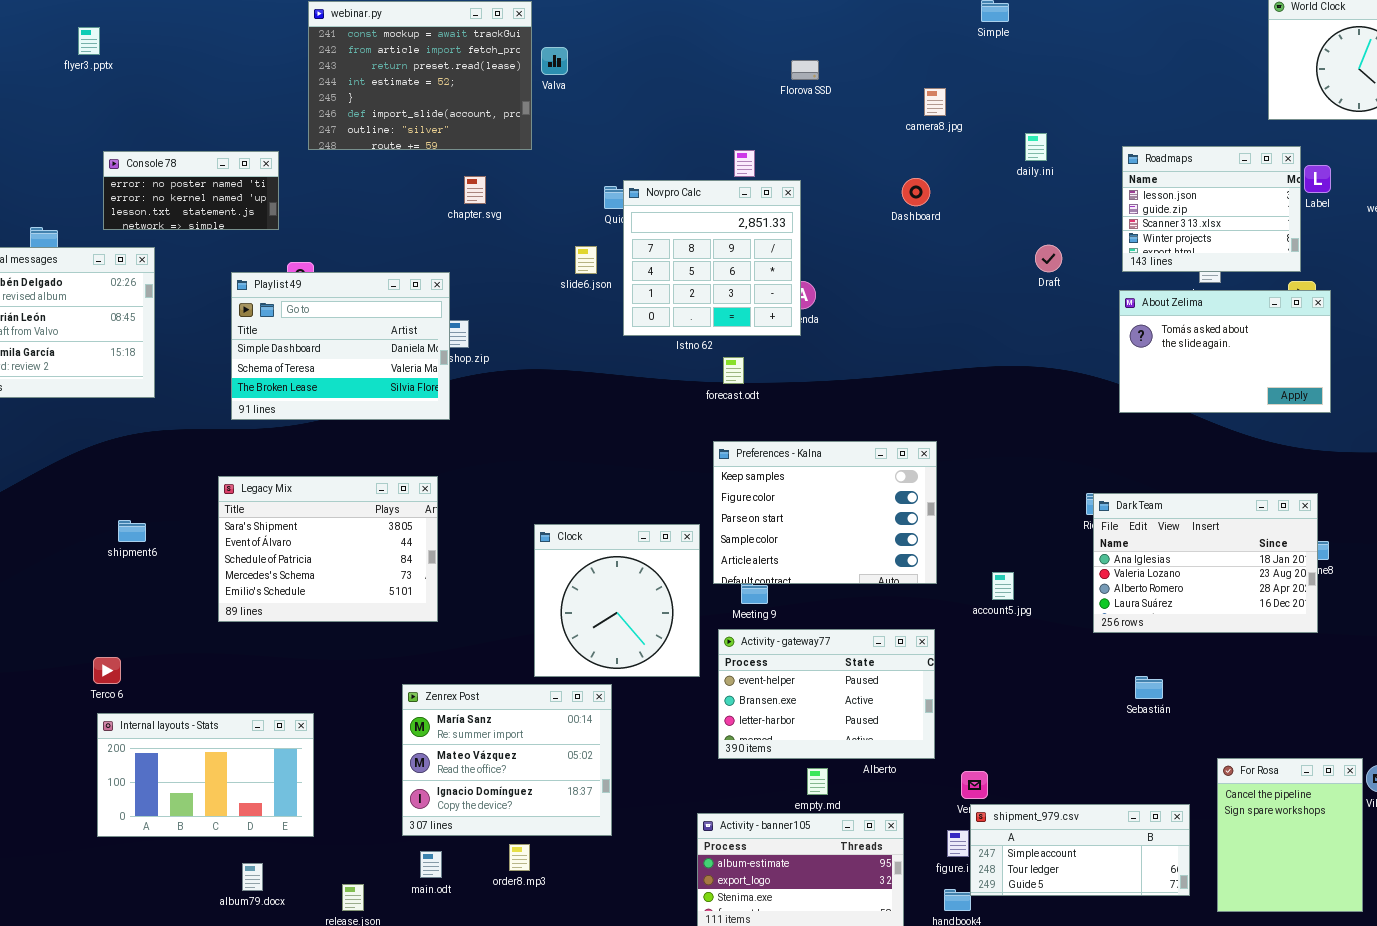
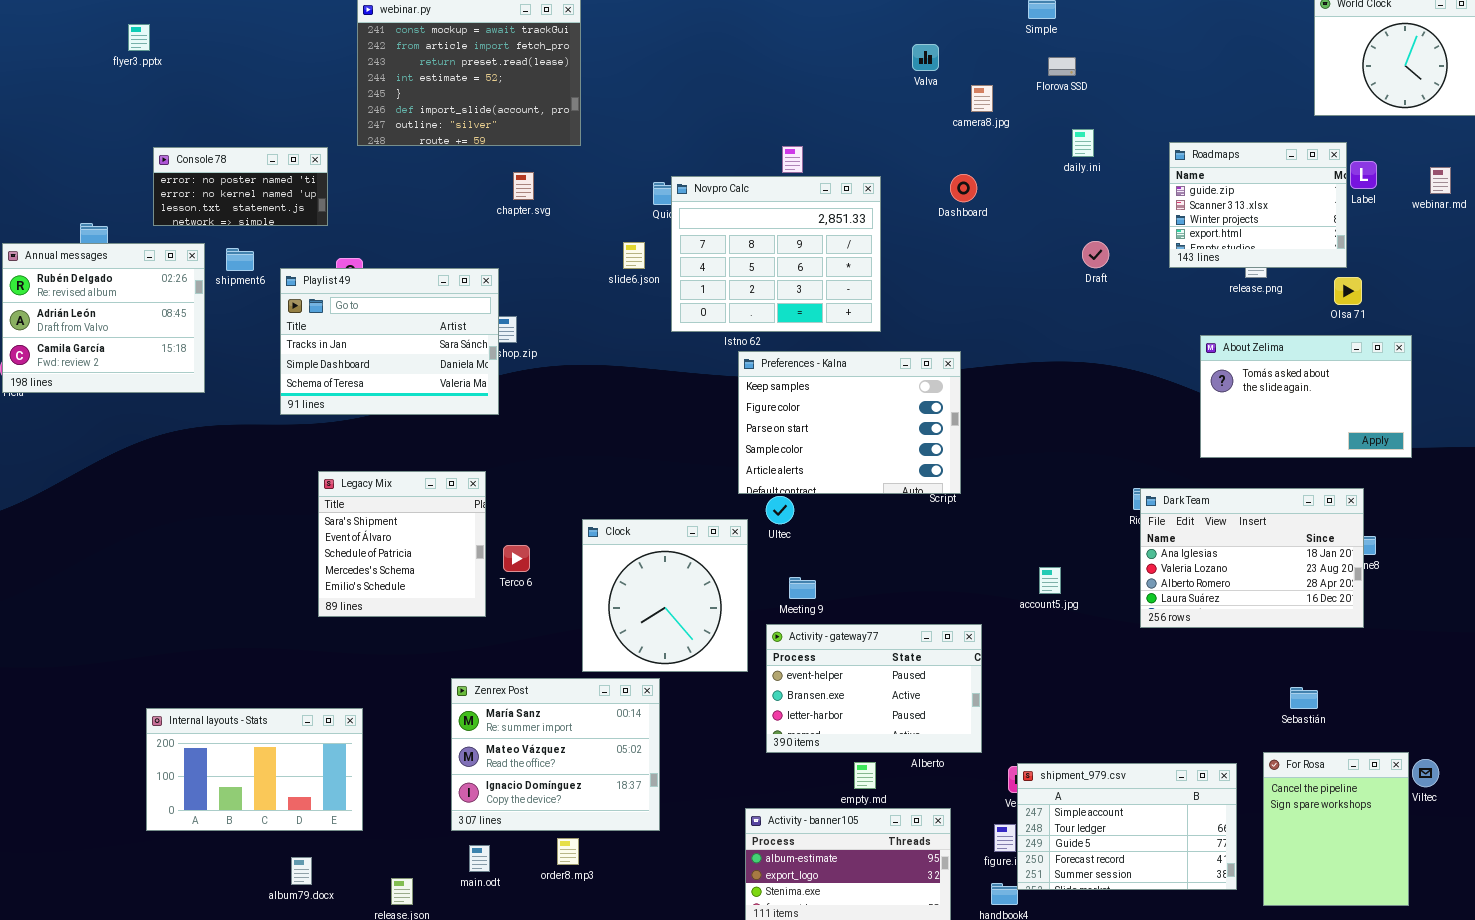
Valva: [541,47,568,75] -> [912,44,939,71], moved
Florova SSD: [791,60,819,80] -> [1048,57,1076,76], moved
Roadmaps: [1122,146,1301,272] -> [1169,142,1347,268], scrolled down 1 row
Novpro Calc: [623,180,801,336] -> [671,176,881,332], resized
Playlist 49: [231,272,450,420] -> [280,268,499,415], scrolled up 1 row
About Zelima: [1119,290,1331,413] -> [1200,335,1412,458], moved
Preferences - Kalna: [713,441,937,584] -> [738,351,961,494], moved
Legacy Mix: [218,476,438,622] -> [318,471,486,617], resized
shipment6: [118,520,146,542] -> [226,248,254,271], moved
Terco 6: [93,657,121,684] -> [503,545,530,572], moved
Sebastián: [1135,676,1163,699] -> [1290,687,1318,709], moved
shipment_979.csv: [970,804,1190,896] -> [1017,763,1237,890], resized

